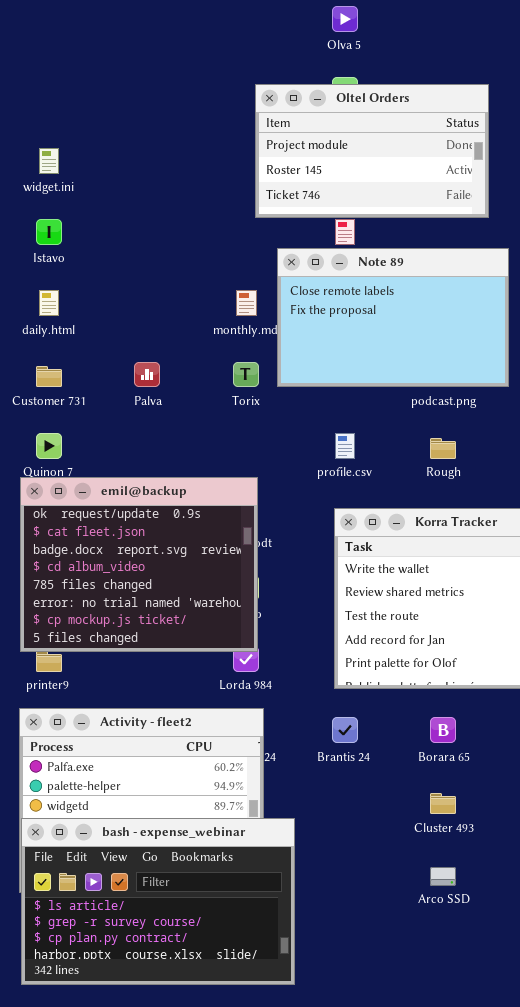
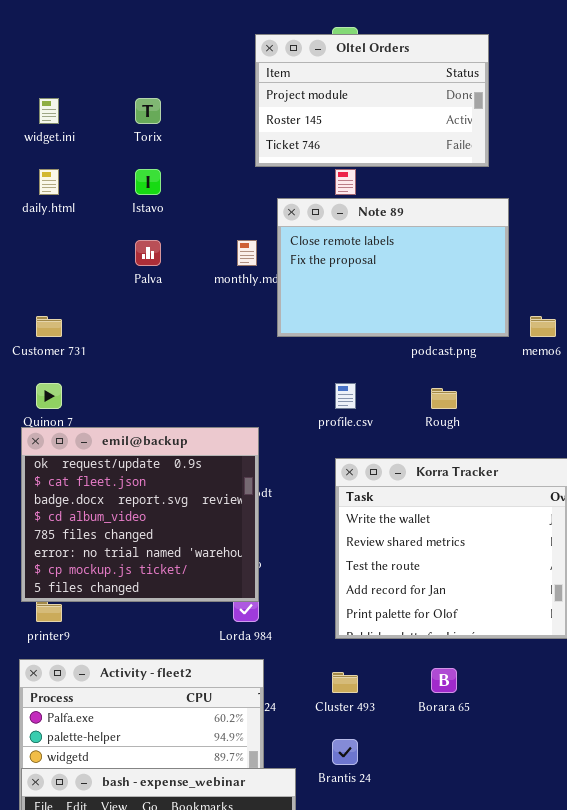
Istavo: [36,219,62,245] -> [135,169,161,195], moved
daily.html: [39,290,59,316] -> [39,169,59,195], moved
Palva: [134,362,160,387] -> [135,240,161,266], moved
Torix: [233,362,259,387] -> [135,98,161,124], moved
Brantis 24: [332,717,358,743] -> [332,739,358,765], moved
Cluster 493: [430,793,456,814] -> [332,672,358,693], moved

